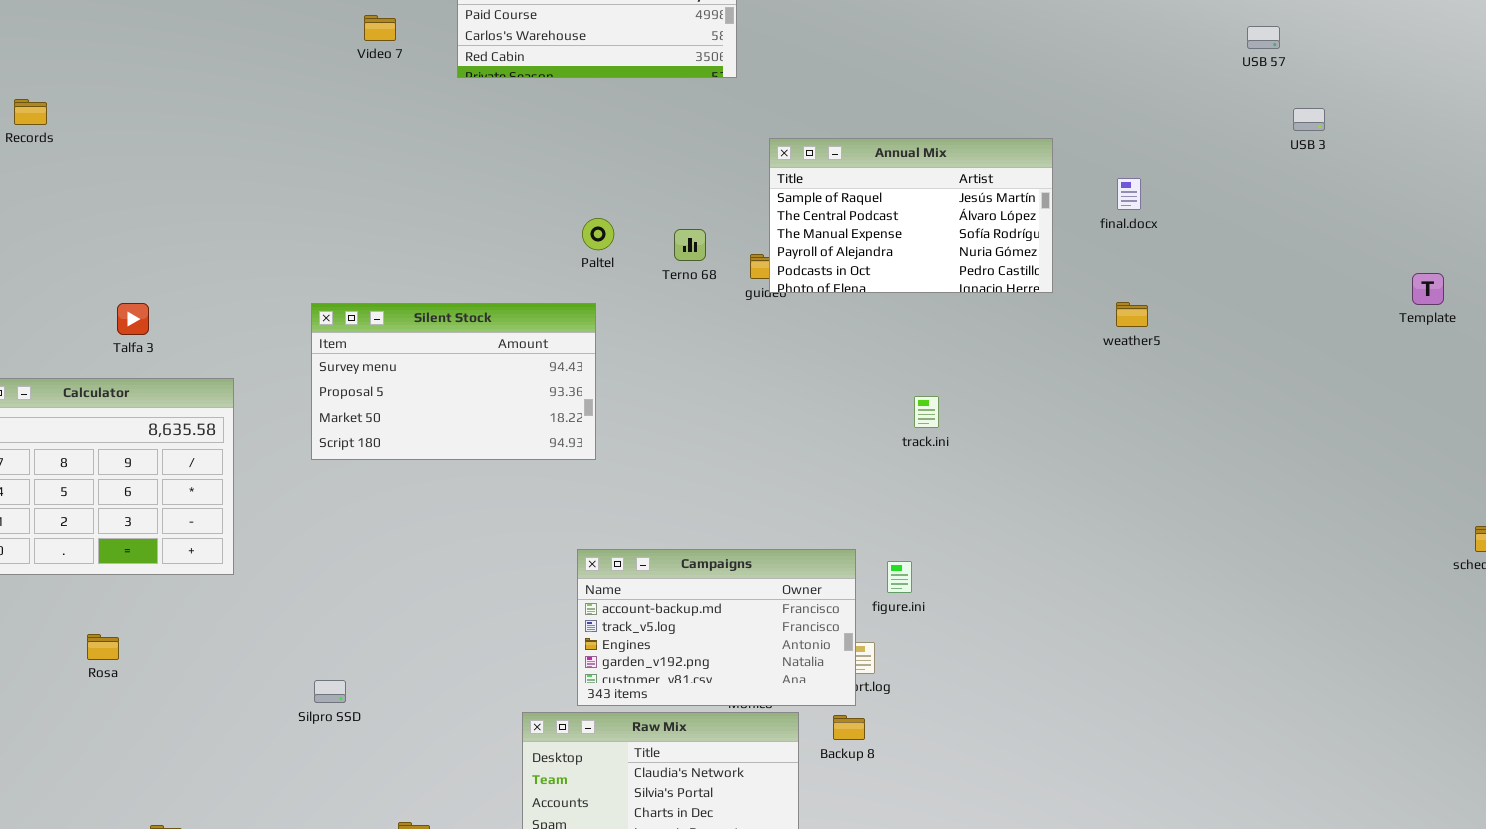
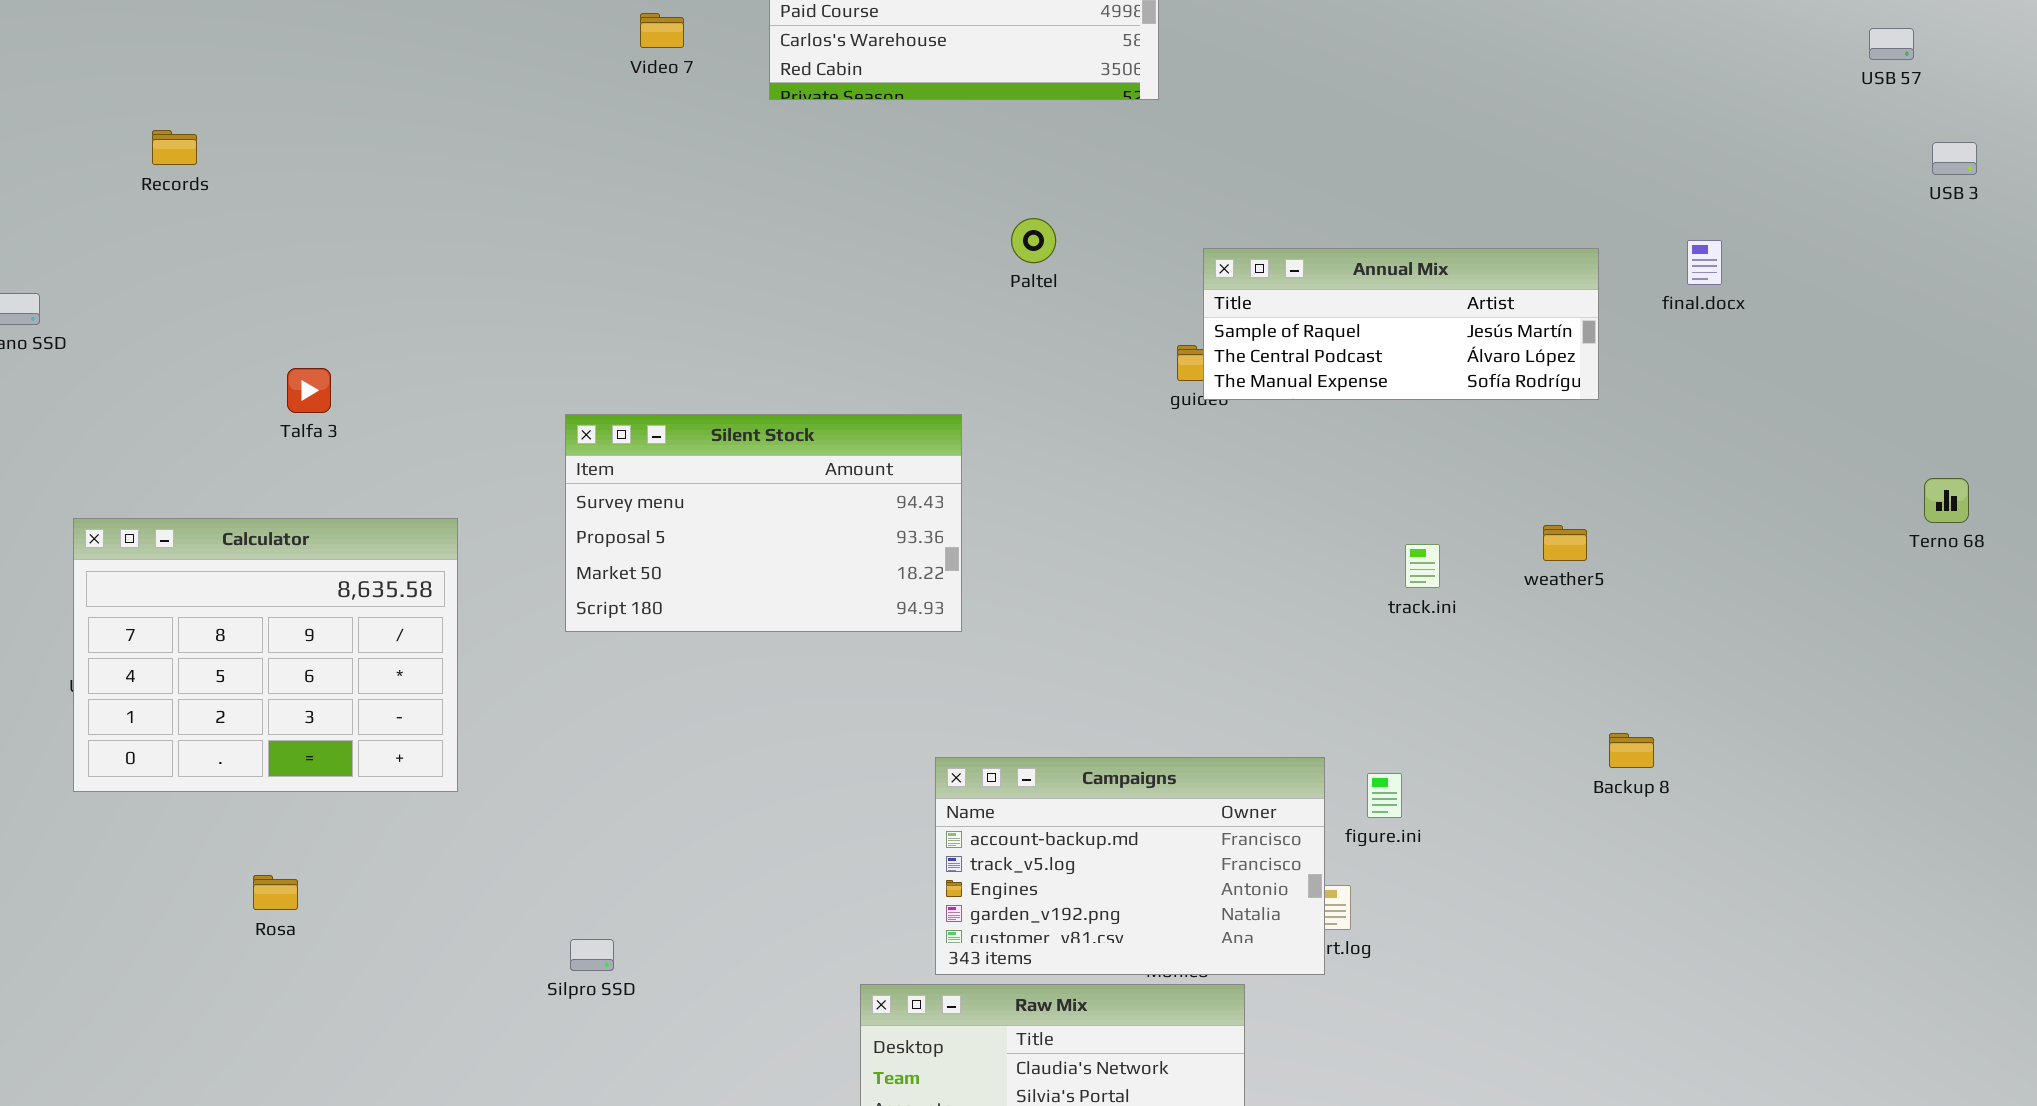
Annual Mix: [769,138,1053,293] -> [1203,248,1599,400], resized
Paltel: [582,218,614,250] -> [1011,218,1056,263], moved
Terno 68: [674,229,706,261] -> [1924,478,1969,523], moved
weather5: [1116,302,1148,327] -> [1543,525,1587,561], moved
Talfa 3: [117,303,149,335] -> [287,368,331,413], moved
Backup 8: [833,715,865,740] -> [1609,733,1654,768], moved

